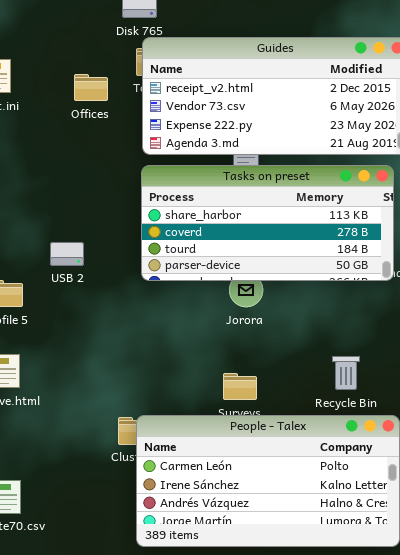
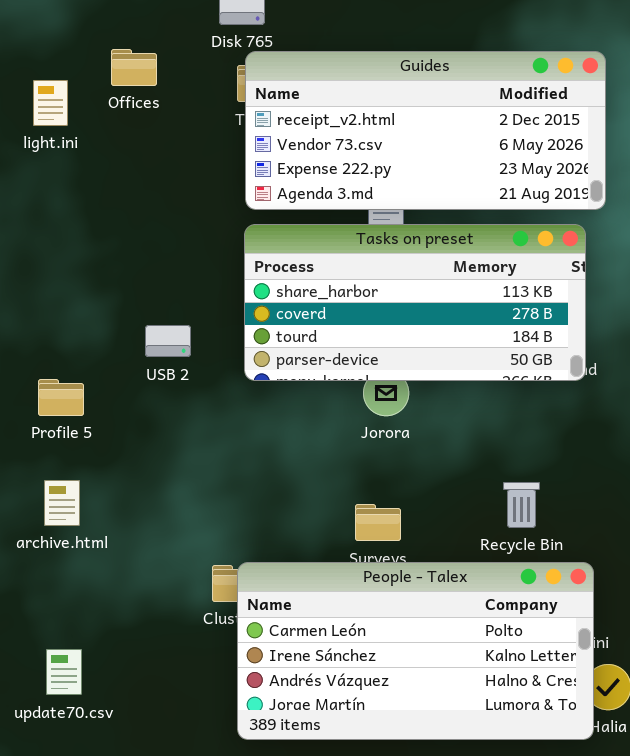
Offices: [74,74,108,101] -> [111,49,157,86], moved
USB 2: [50,242,84,266] -> [145,325,191,357], moved

